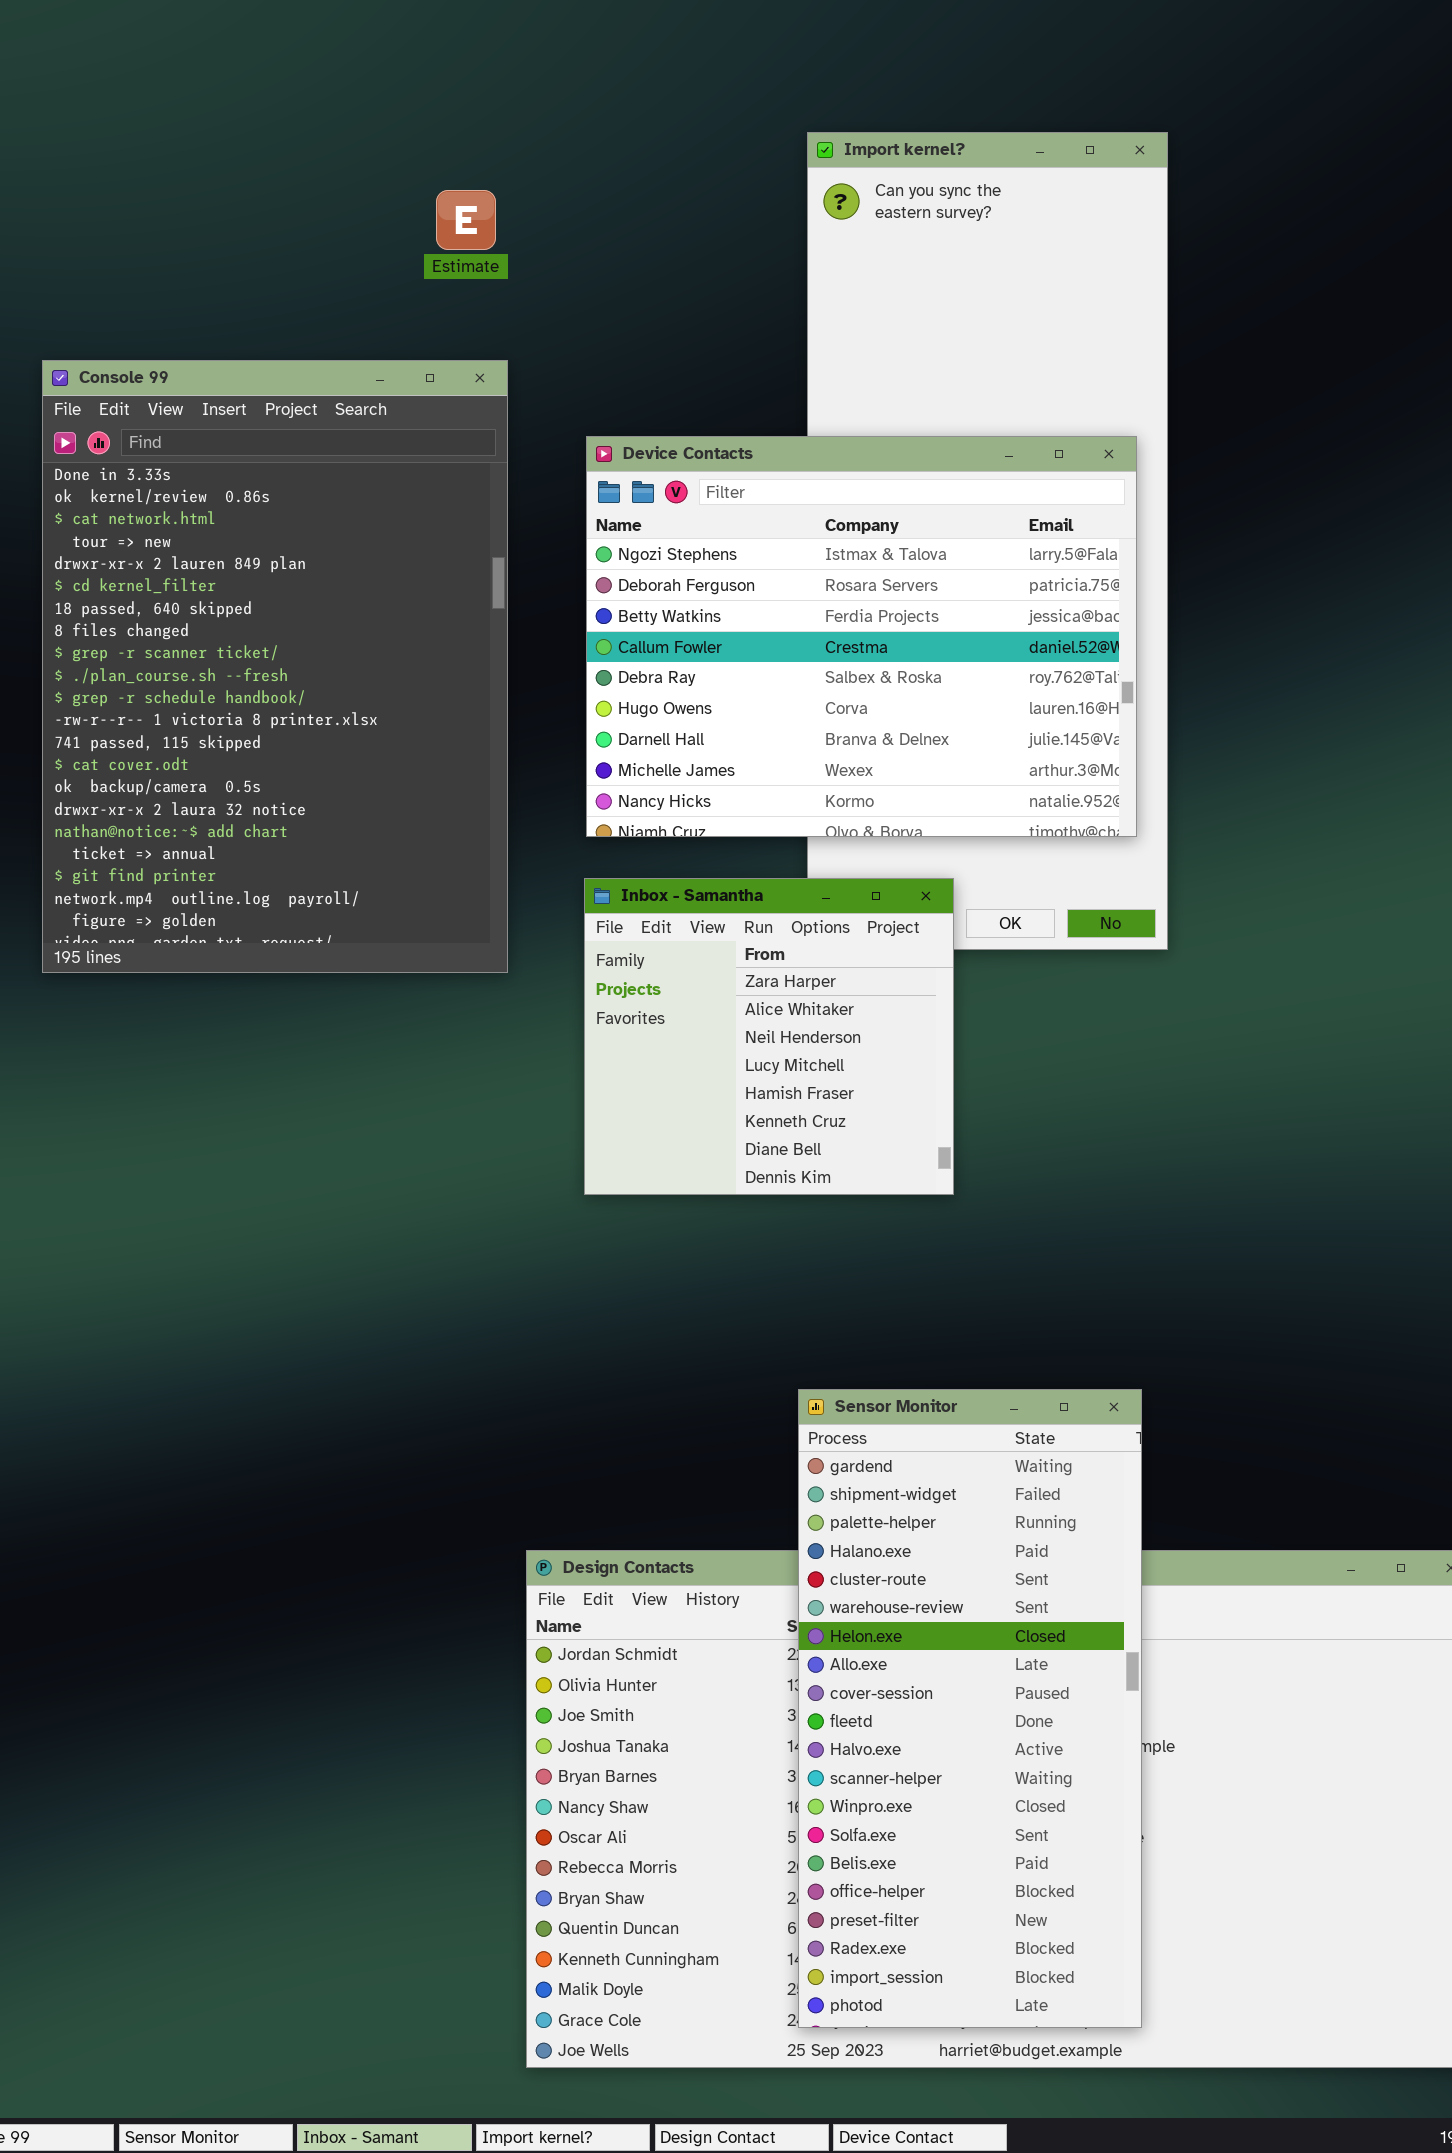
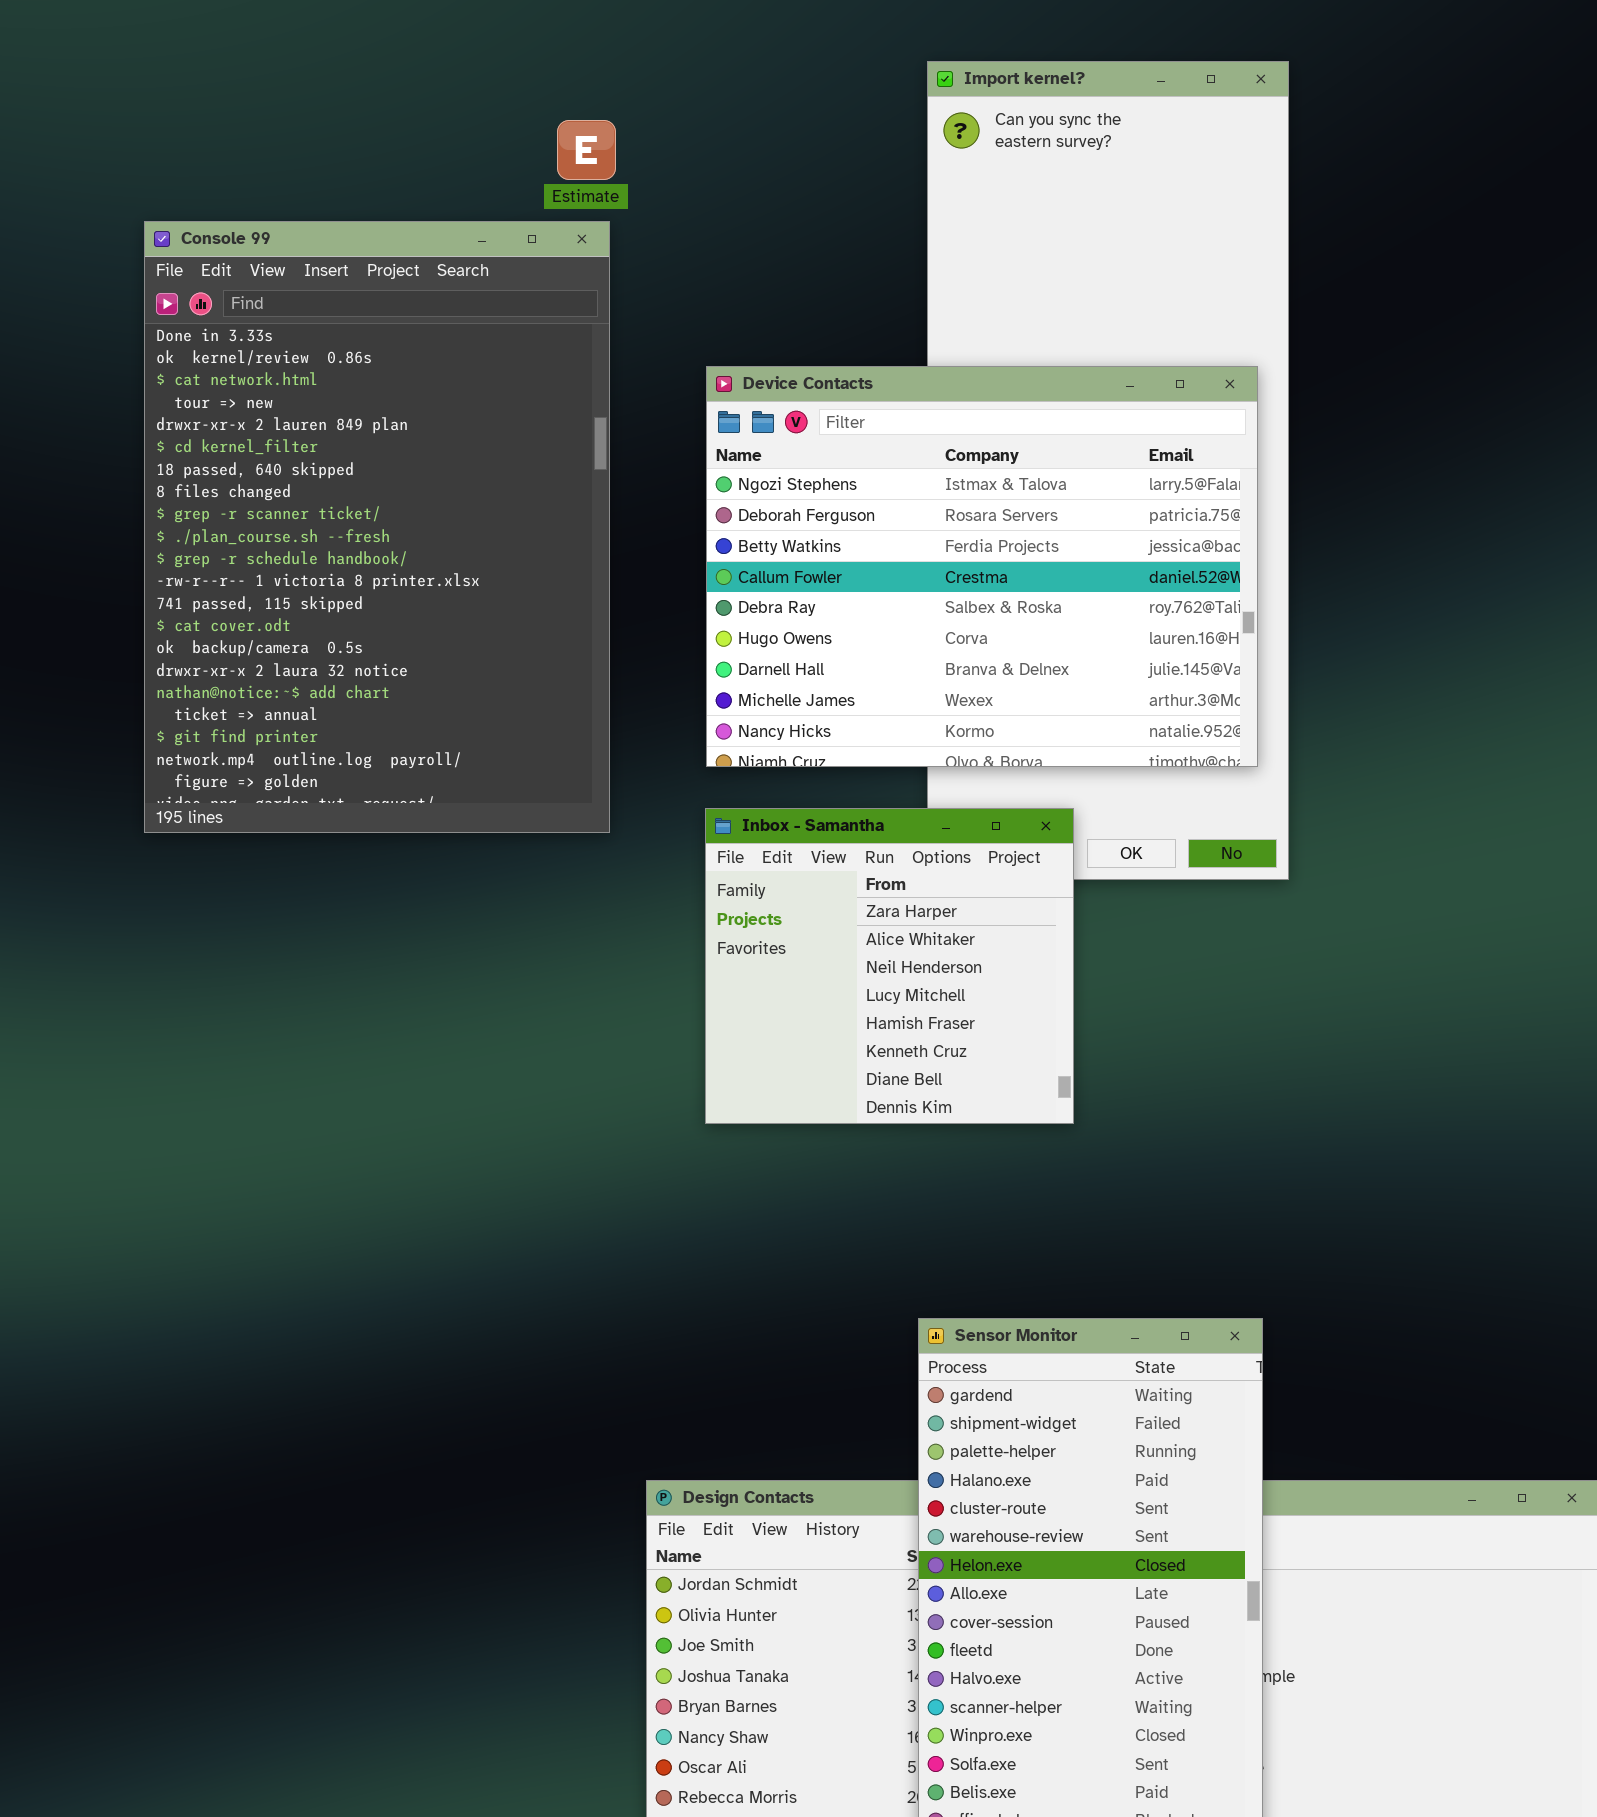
Console 99: [42,360,508,973] -> [144,221,610,833], moved

